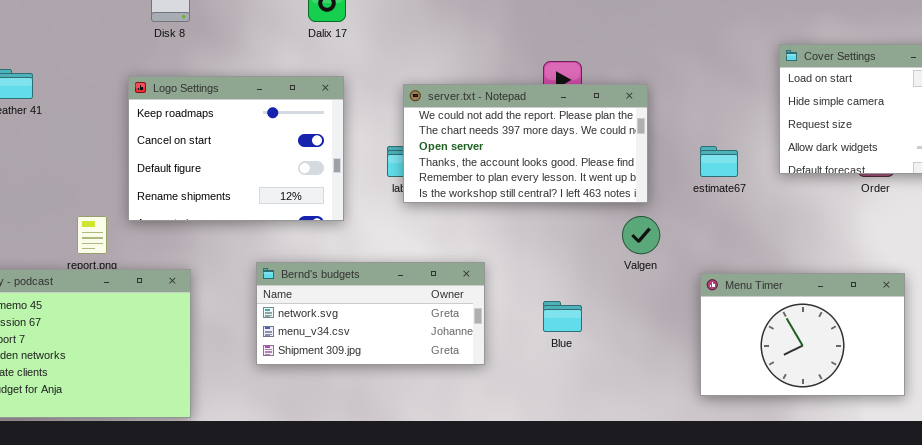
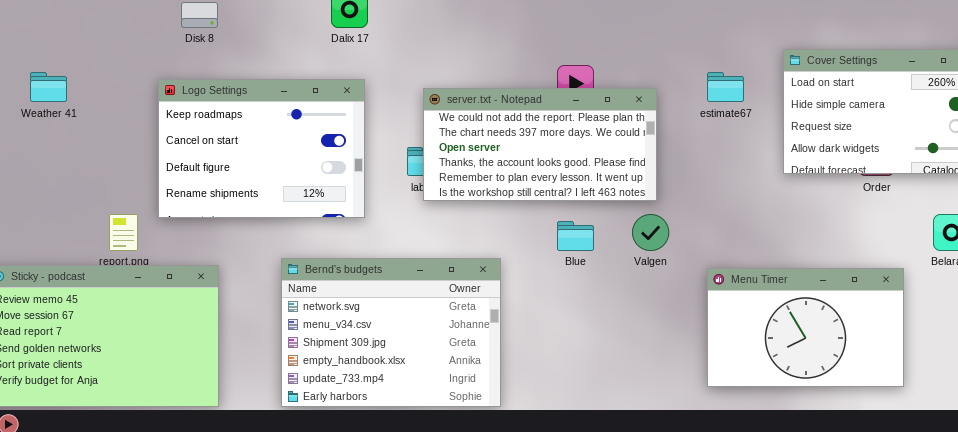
estimate67: [700,146,738,177] -> [707,72,744,102], moved
Bernd's budgets: [256,262,485,365] -> [281,258,501,407], resized
Blue: [543,301,582,332] -> [557,221,594,251], moved

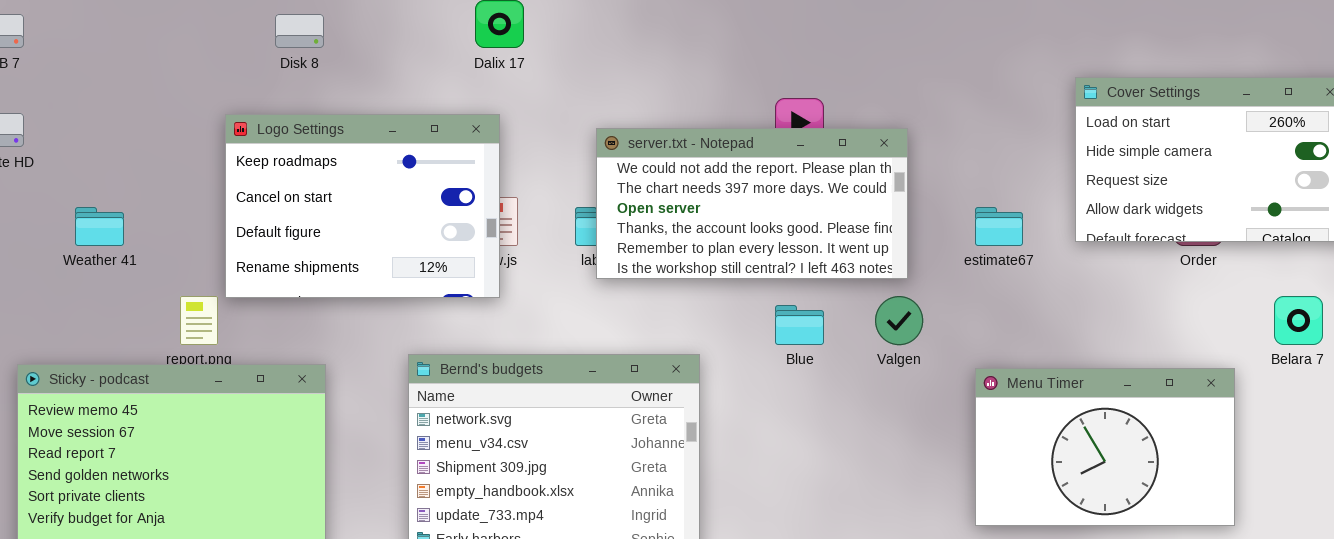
Weather 41: [30,72,67,102] -> [75,207,124,246], moved
estimate67: [707,72,744,102] -> [975,207,1023,246], moved
Logo Settings: [158,79,365,218] -> [225,114,500,298], moved

